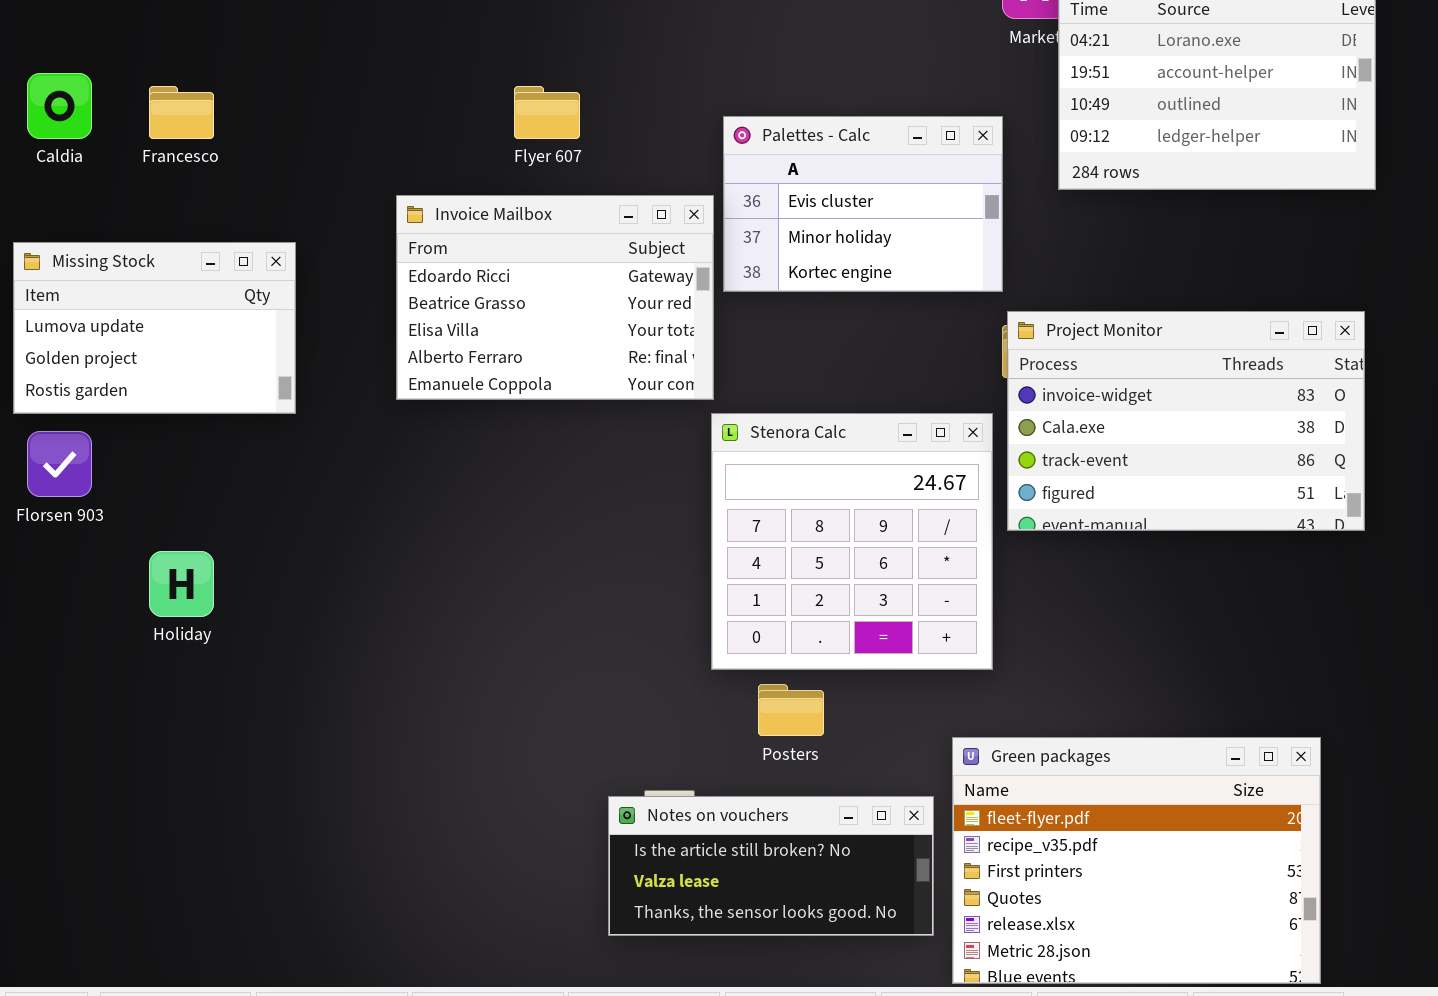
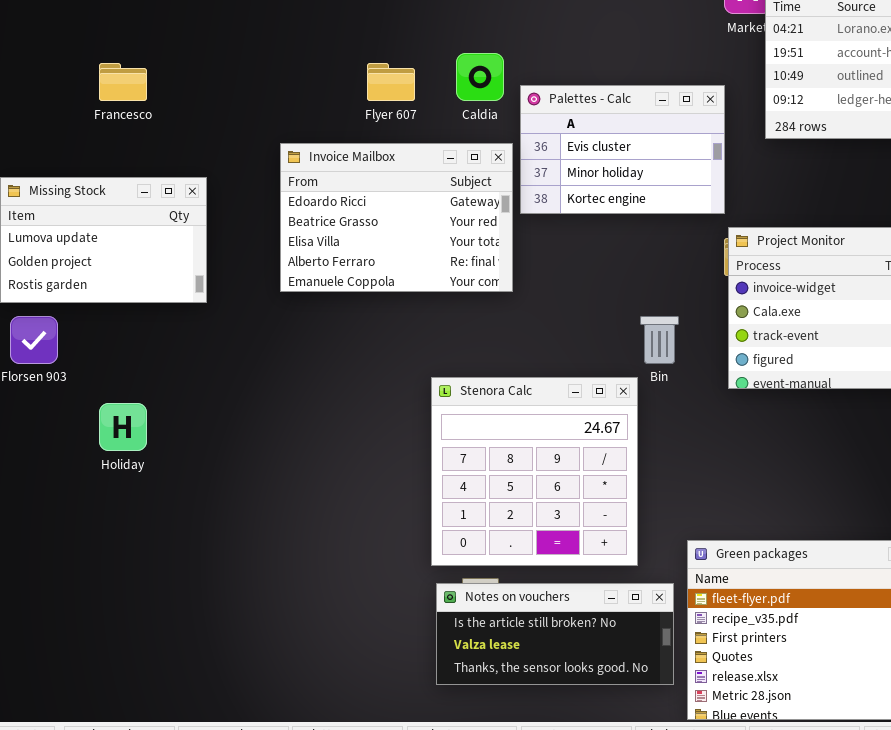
Caldia: [27,73,92,139] -> [456,53,504,101], moved
Stenora Calc: [711,413,993,670] -> [431,377,638,566], moved

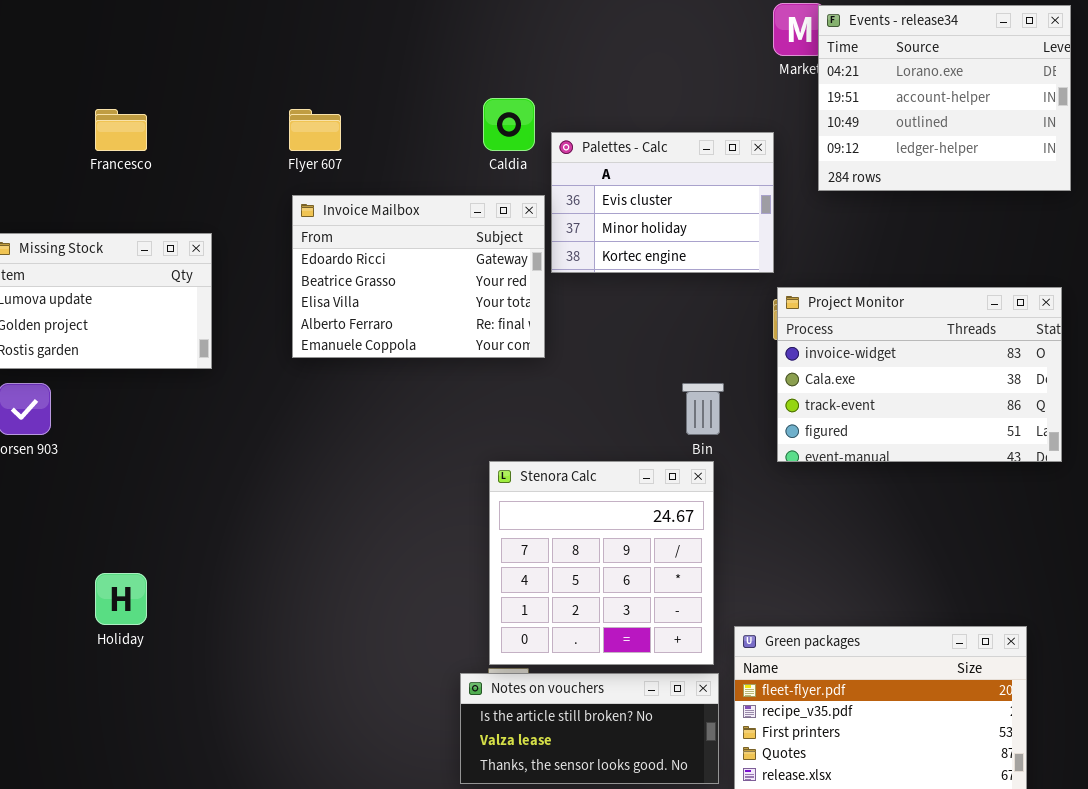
Flyer 607: [367,63,415,101] -> [289,109,341,151], moved
Stenora Calc: [431,377,638,566] -> [489,461,714,665], moved
Holiday: [99,403,147,451] -> [95,573,147,625], moved

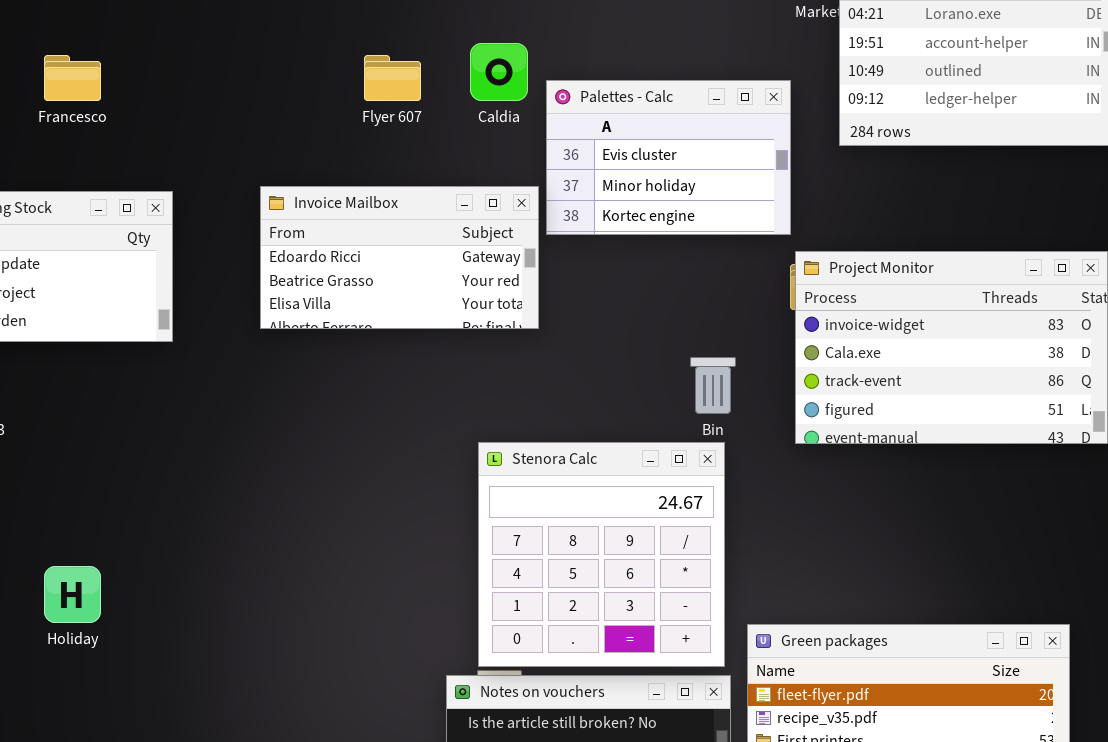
Flyer 607: [289,109,341,151] -> [364,55,421,101], moved
Invoice Mailbox: [292,195,545,358] -> [260,186,539,329], resized

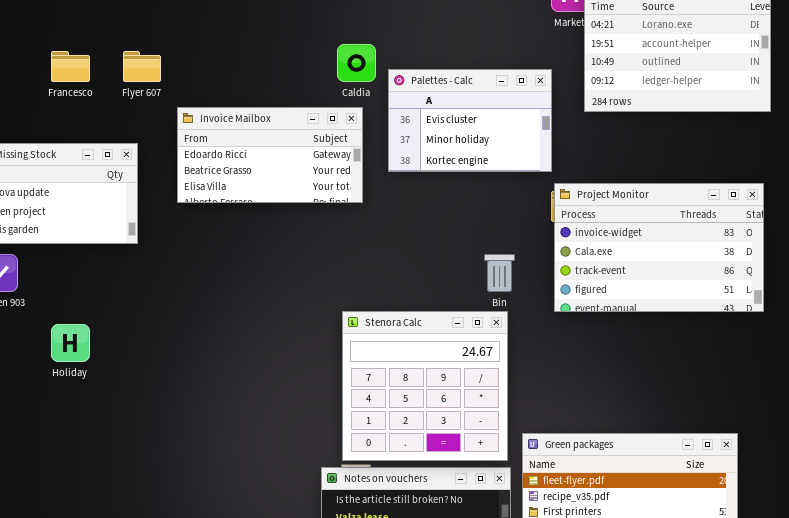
Flyer 607: [364,55,421,101] -> [123,51,161,82], moved
Invoice Mailbox: [260,186,539,329] -> [177,107,363,203], moved
Holiday: [44,566,101,623] -> [51,324,90,362], moved

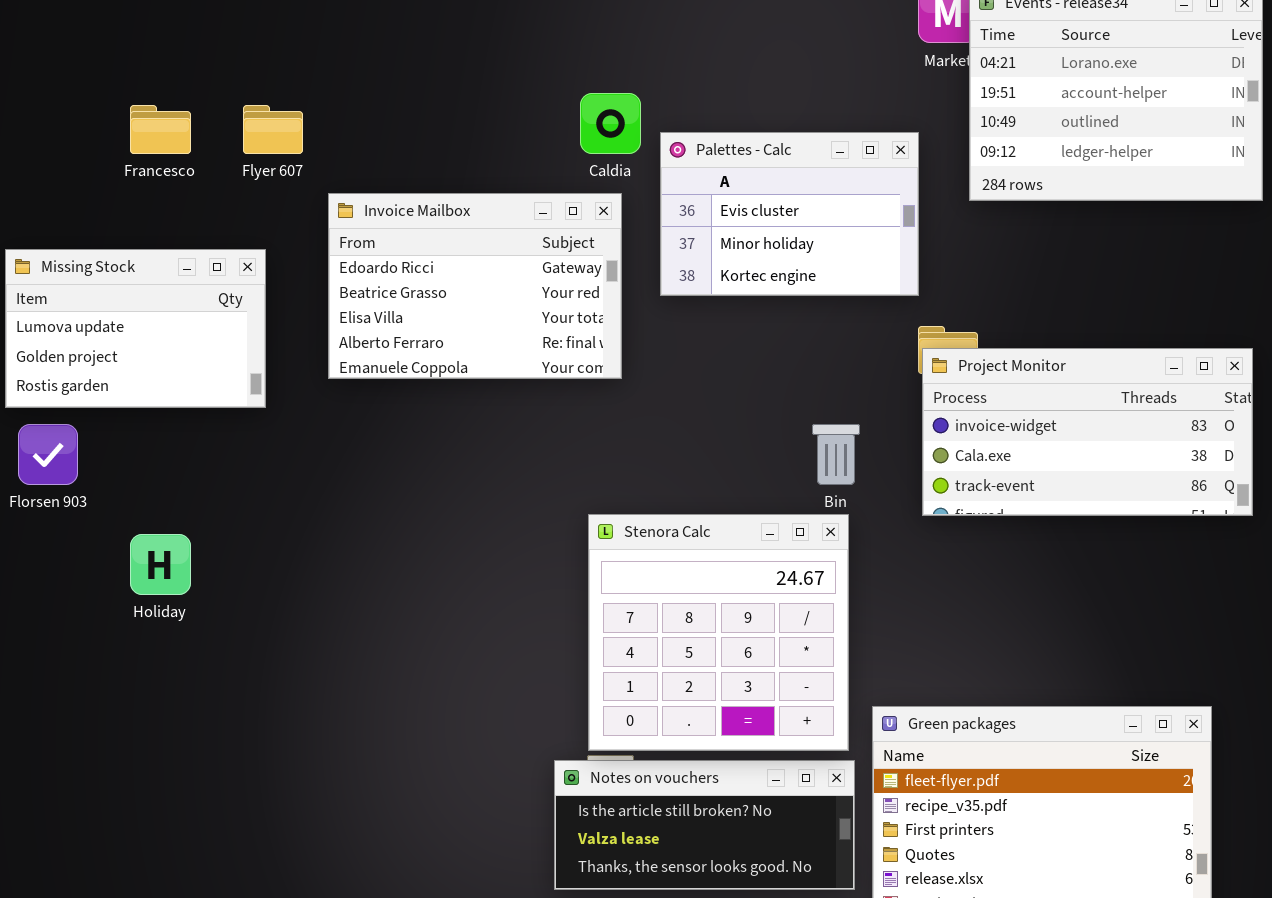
Invoice Mailbox: [177,107,363,203] -> [328,193,622,379], resized
Project Monitor: [554,183,764,312] -> [922,348,1253,516], resized

